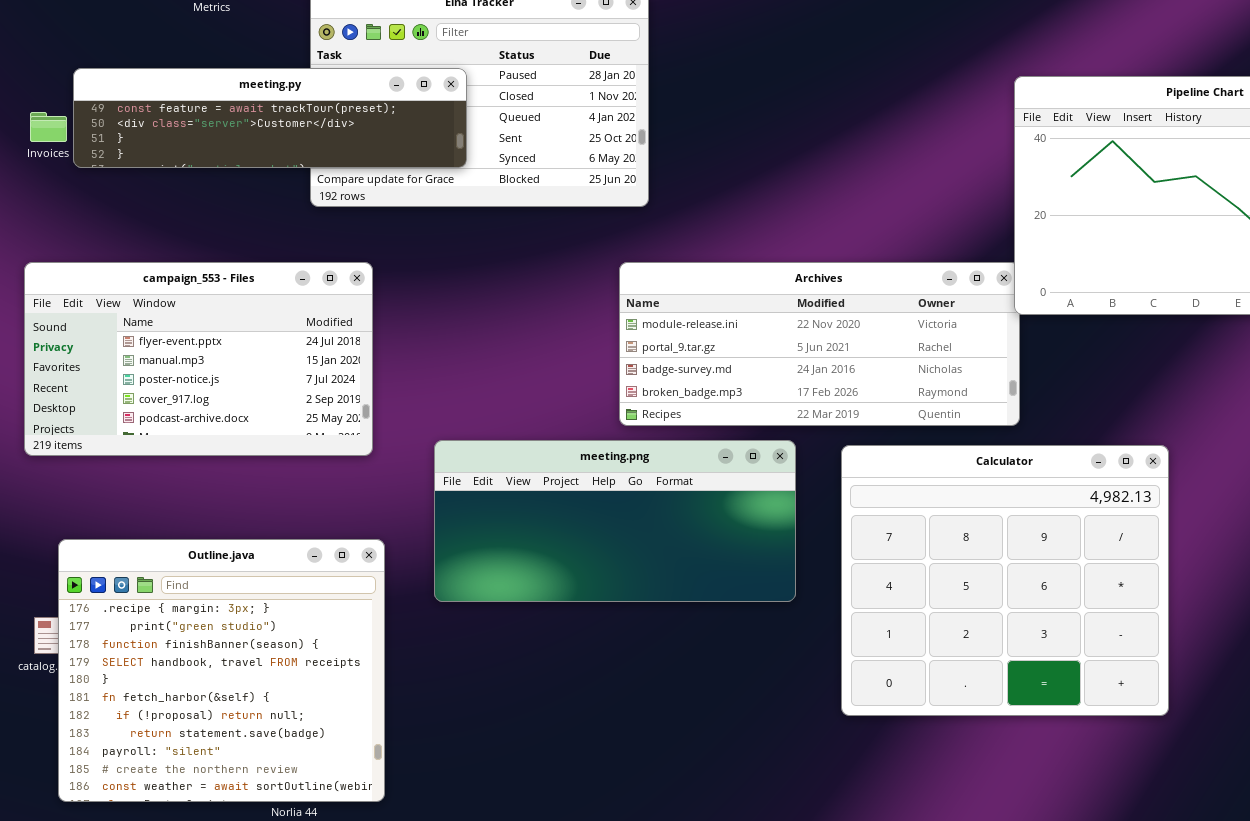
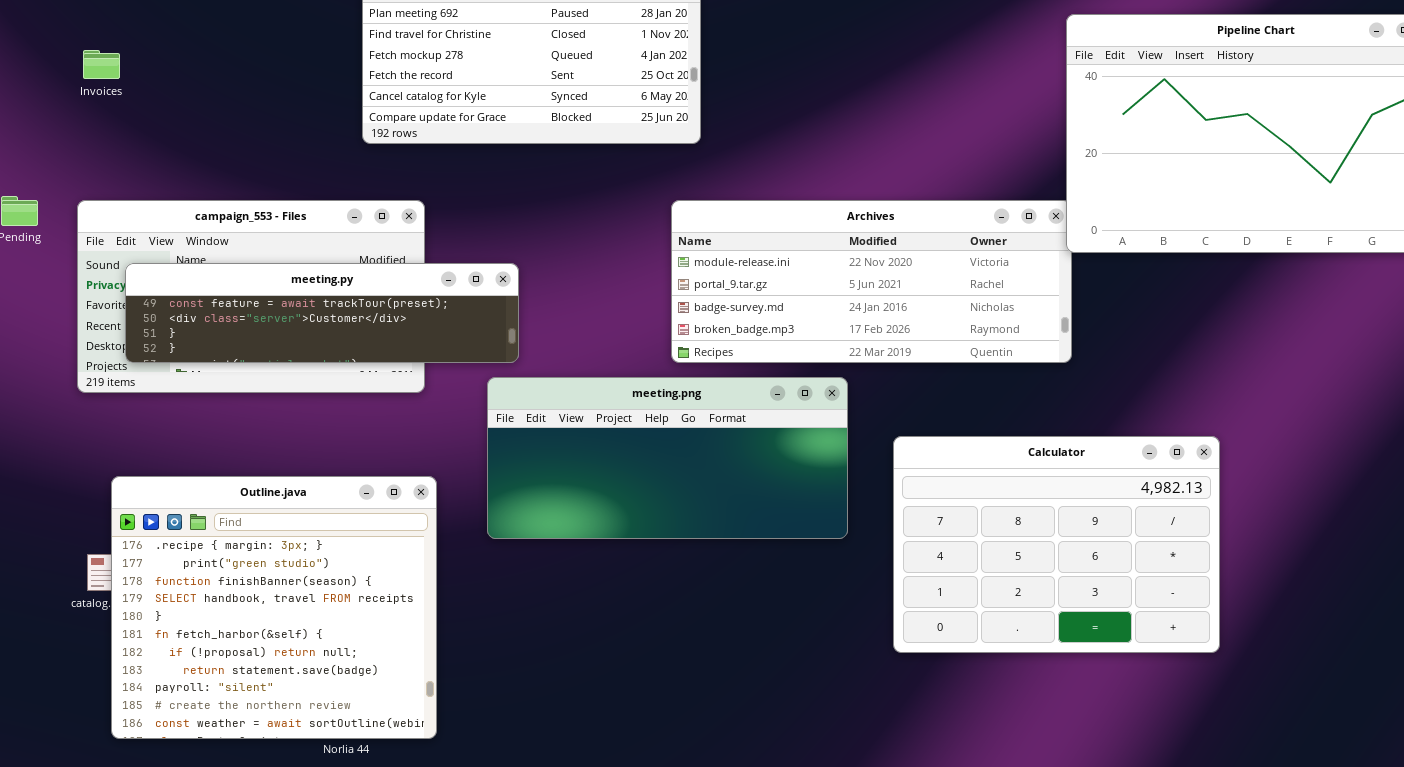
meeting.py: [73,68,467,168] -> [125,263,519,363], moved
Calculator: [841,445,1169,716] -> [893,436,1220,653], resized

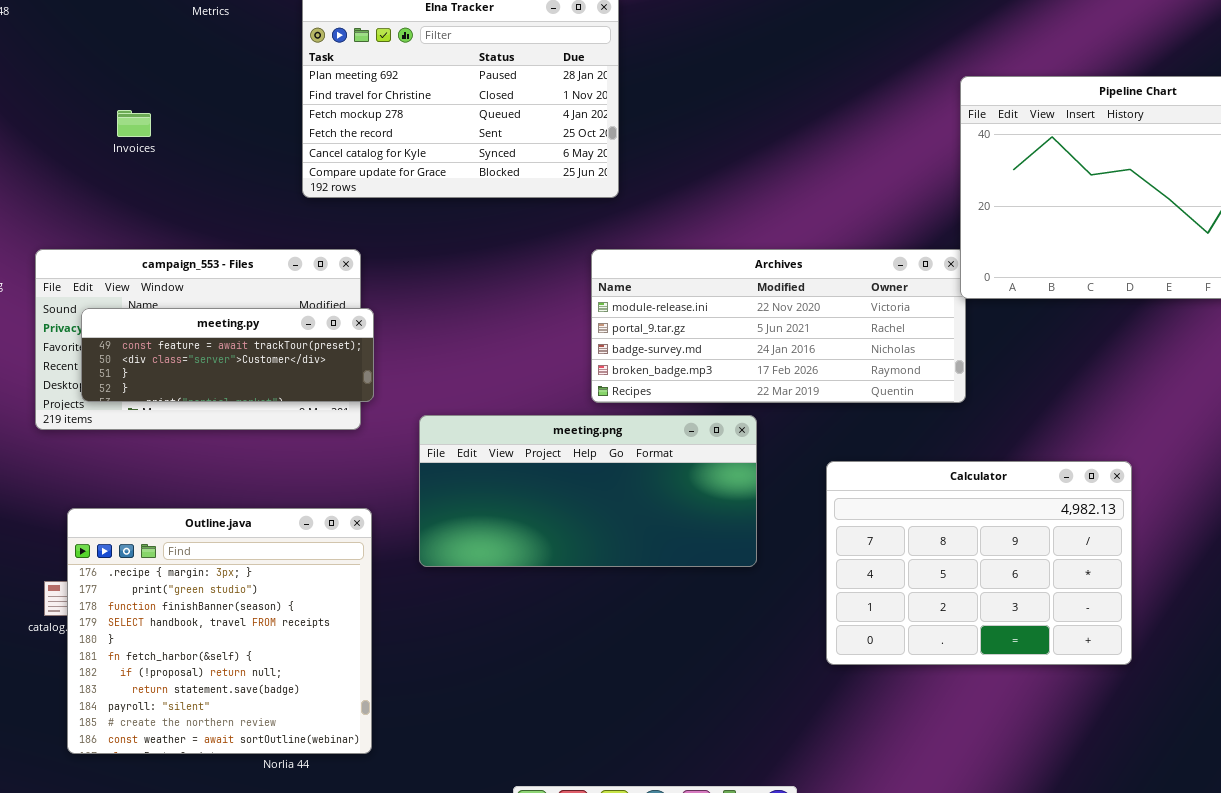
Invoices: [83,50,120,79] -> [117,110,151,137], moved
meeting.py: [125,263,519,363] -> [81,308,374,402], resized
Calculator: [893,436,1220,653] -> [826,461,1132,665], moved

